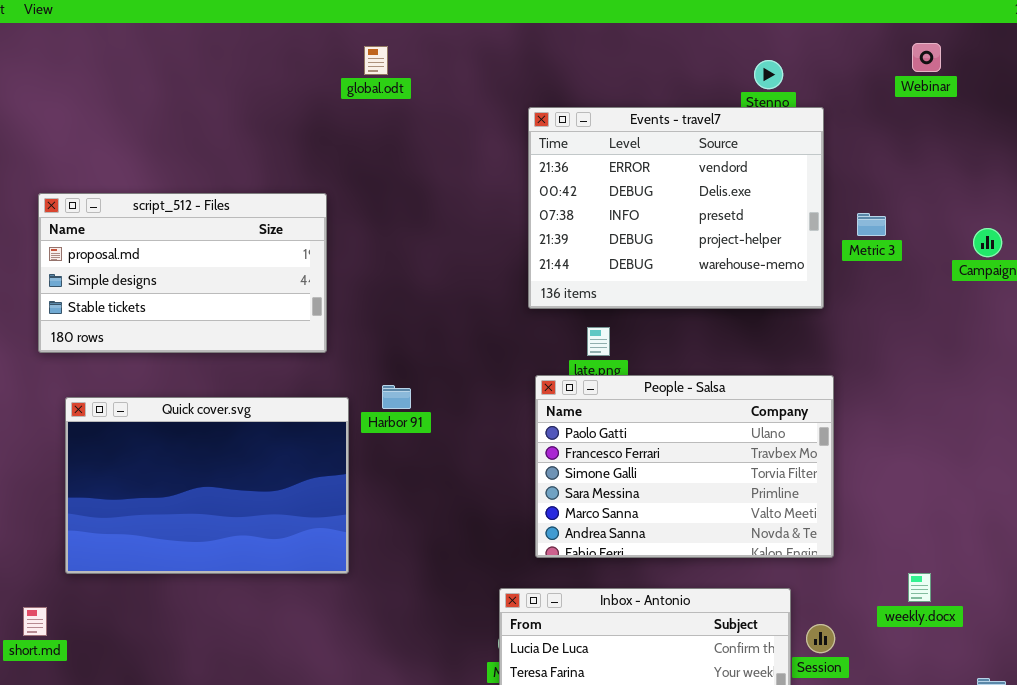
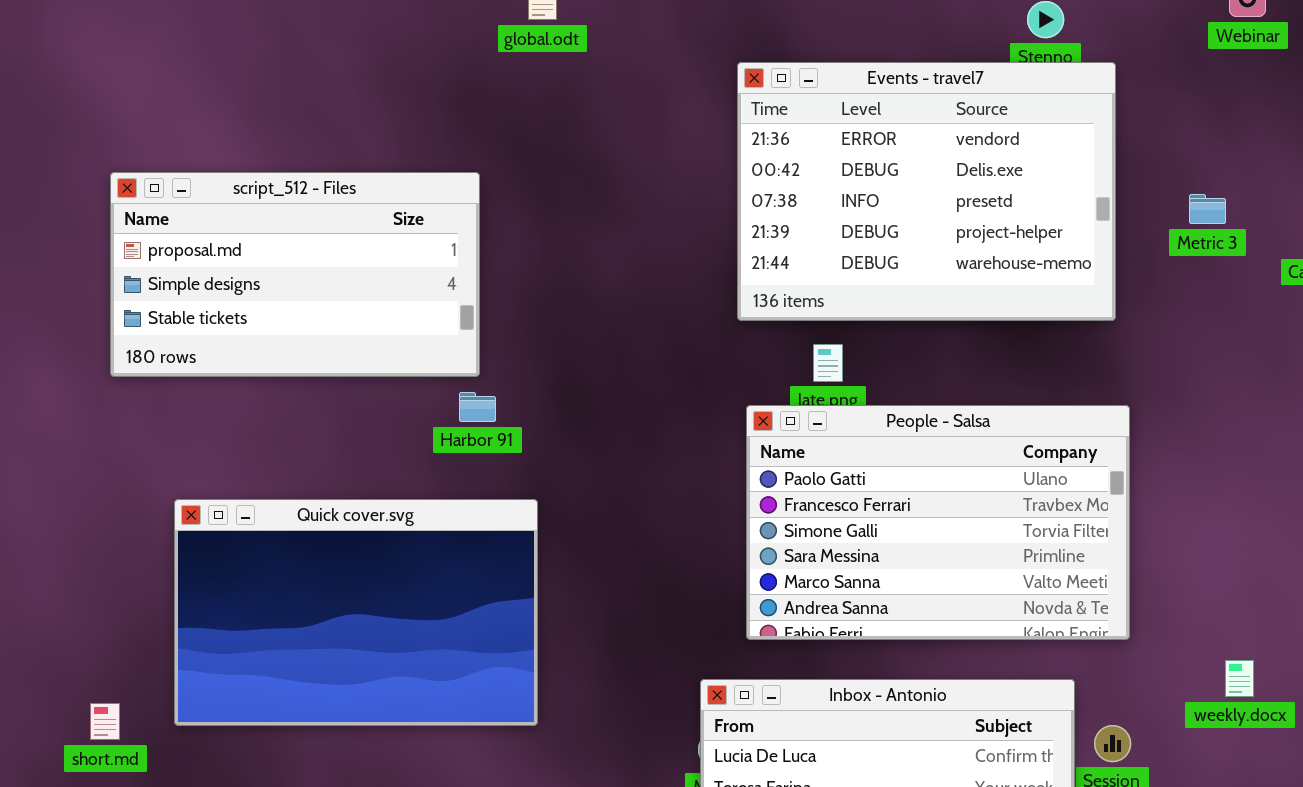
Metric 3: [857,213,886,236] -> [1189,194,1226,224], moved
Harbor 91: [382,385,411,409] -> [459,392,496,422], moved
Quick cover.svg: [65,397,349,574] -> [174,499,538,726], moved

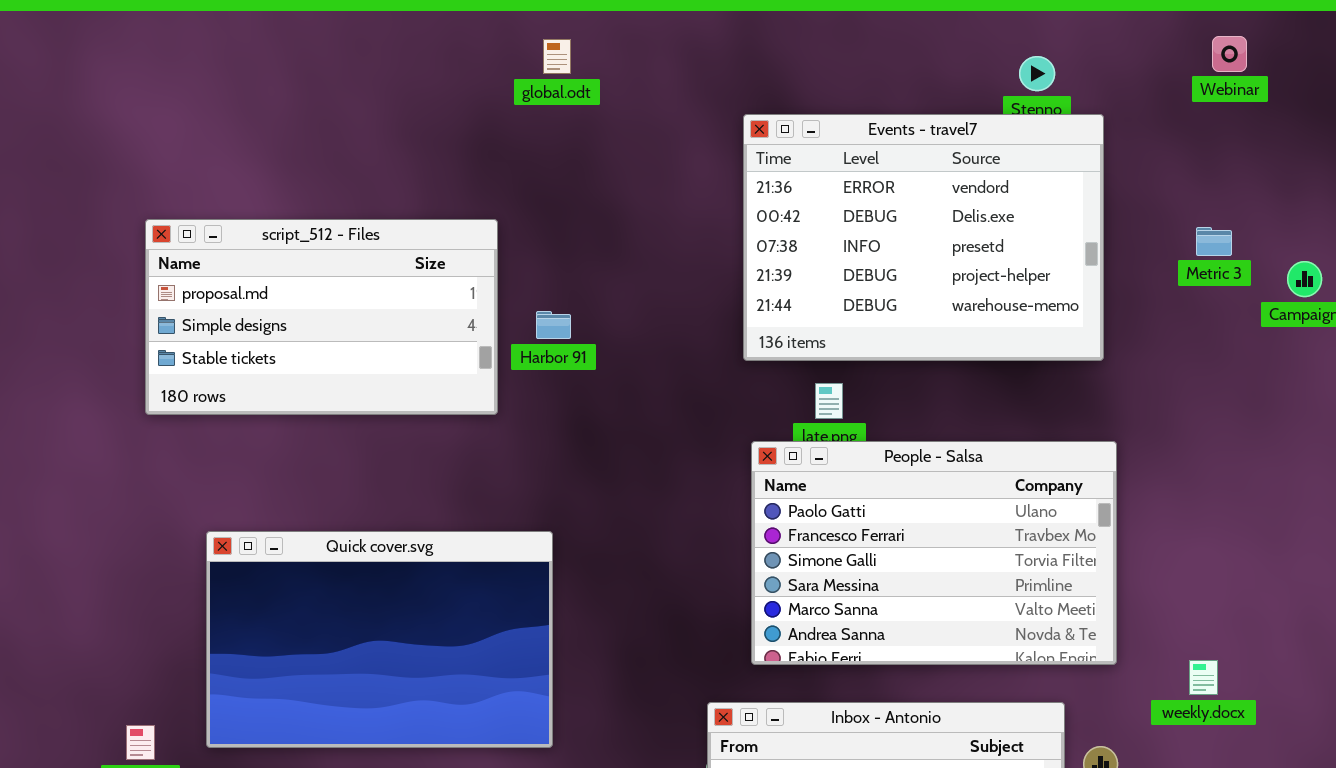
Metric 3: [1189,194,1226,224] -> [1196,227,1232,256], moved
Harbor 91: [459,392,496,422] -> [536,311,571,339], moved
weekly.docx: [1225,660,1254,697] -> [1189,660,1218,695], moved

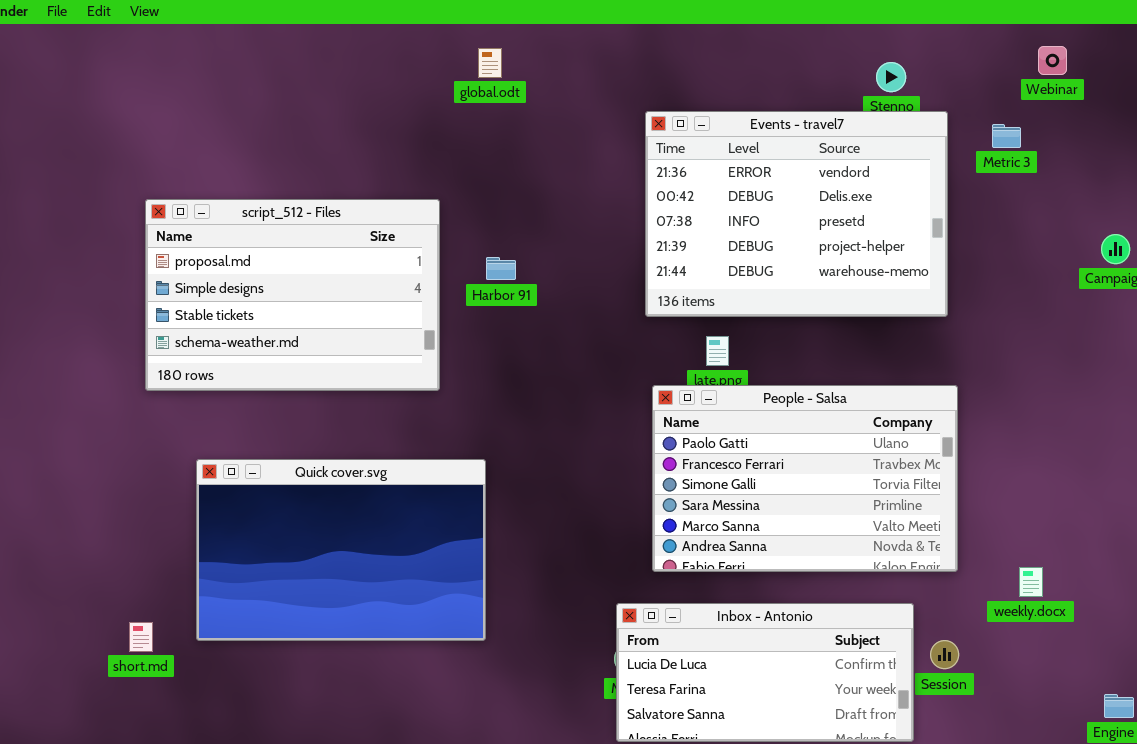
script_512 - Files: [145,219,498,415] -> [145,199,440,391], resized
Metric 3: [1196,227,1232,256] -> [992,124,1021,148], moved
Harbor 91: [536,311,571,339] -> [486,257,516,280], moved

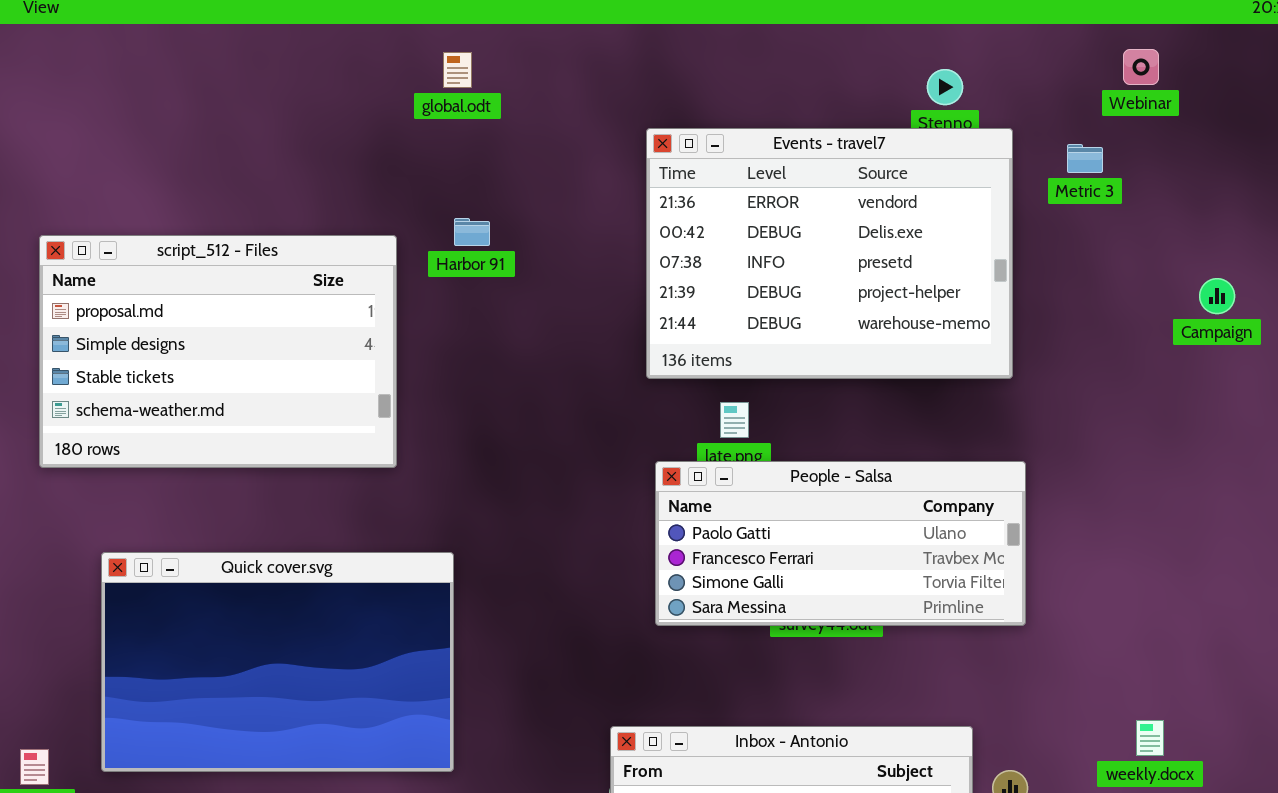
Harbor 91: [486,257,516,280] -> [454,218,490,246], moved
People - Salsa: [652,385,958,572] -> [655,461,1026,626], resized
weekly.docx: [1019,567,1043,597] -> [1136,720,1164,756], moved

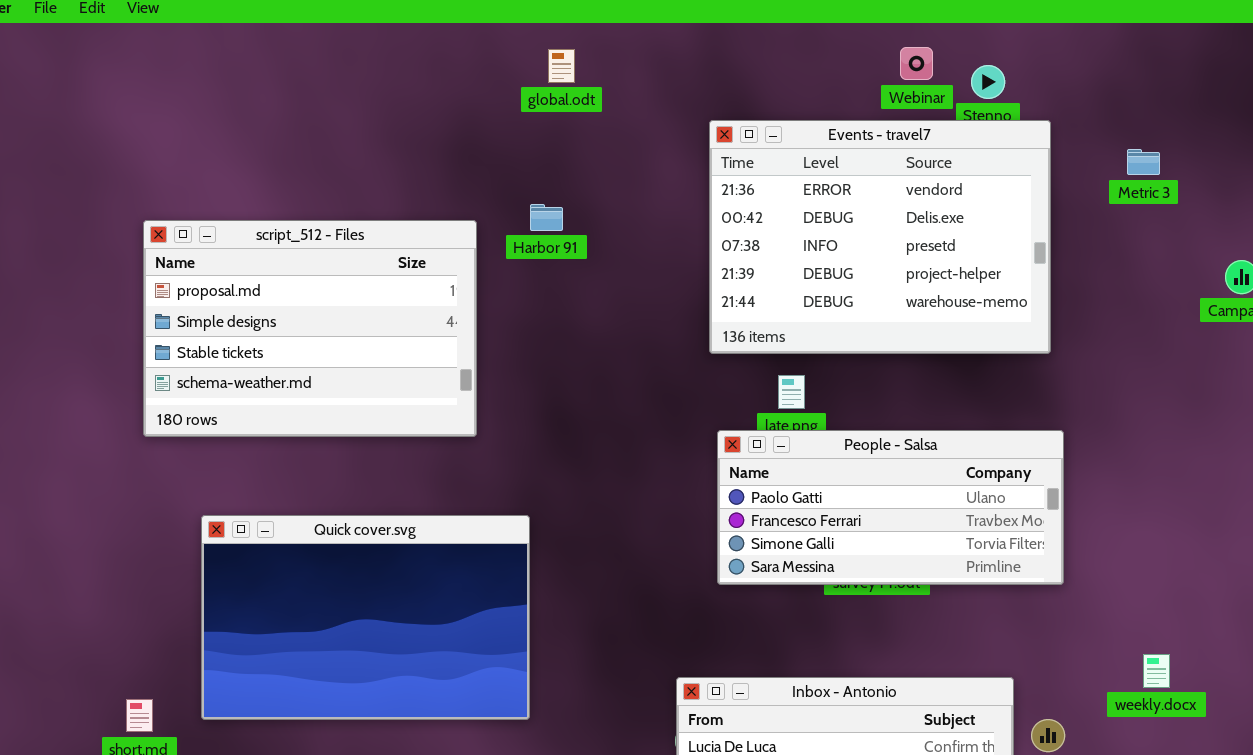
Webinar: [1123,49,1159,85] -> [900,47,933,80], moved
global.odt: [443,52,472,88] -> [548,49,575,83], moved
Metric 3: [1067,144,1103,173] -> [1127,149,1160,175], moved
weekly.docx: [1136,720,1164,756] -> [1143,654,1170,688], moved

